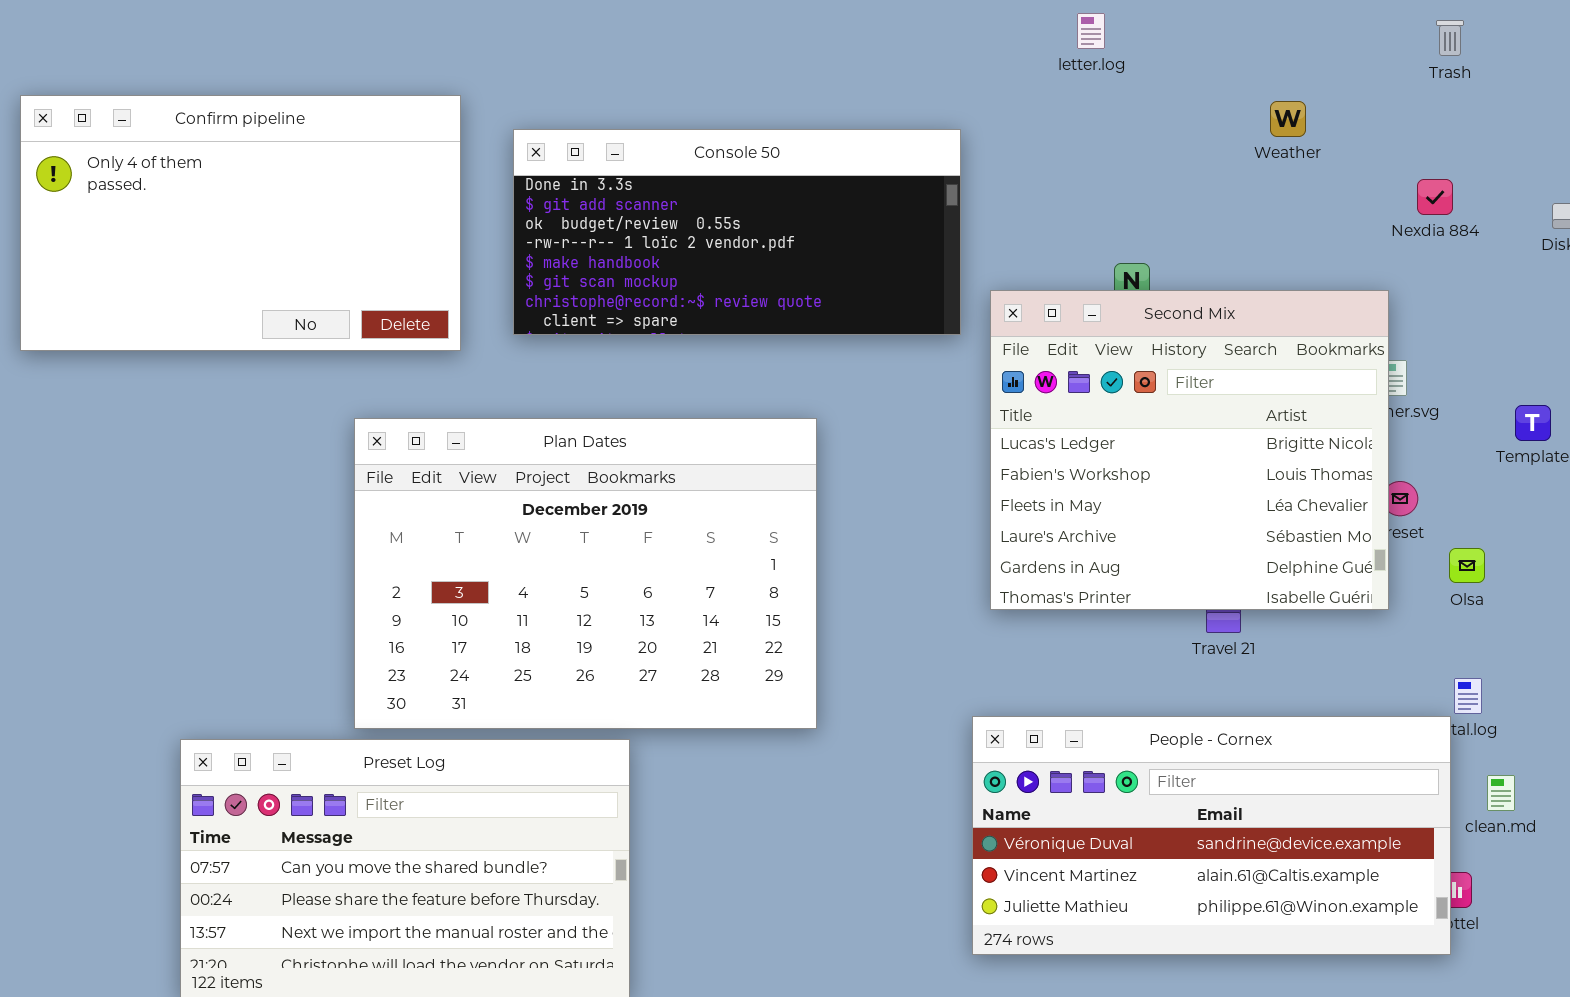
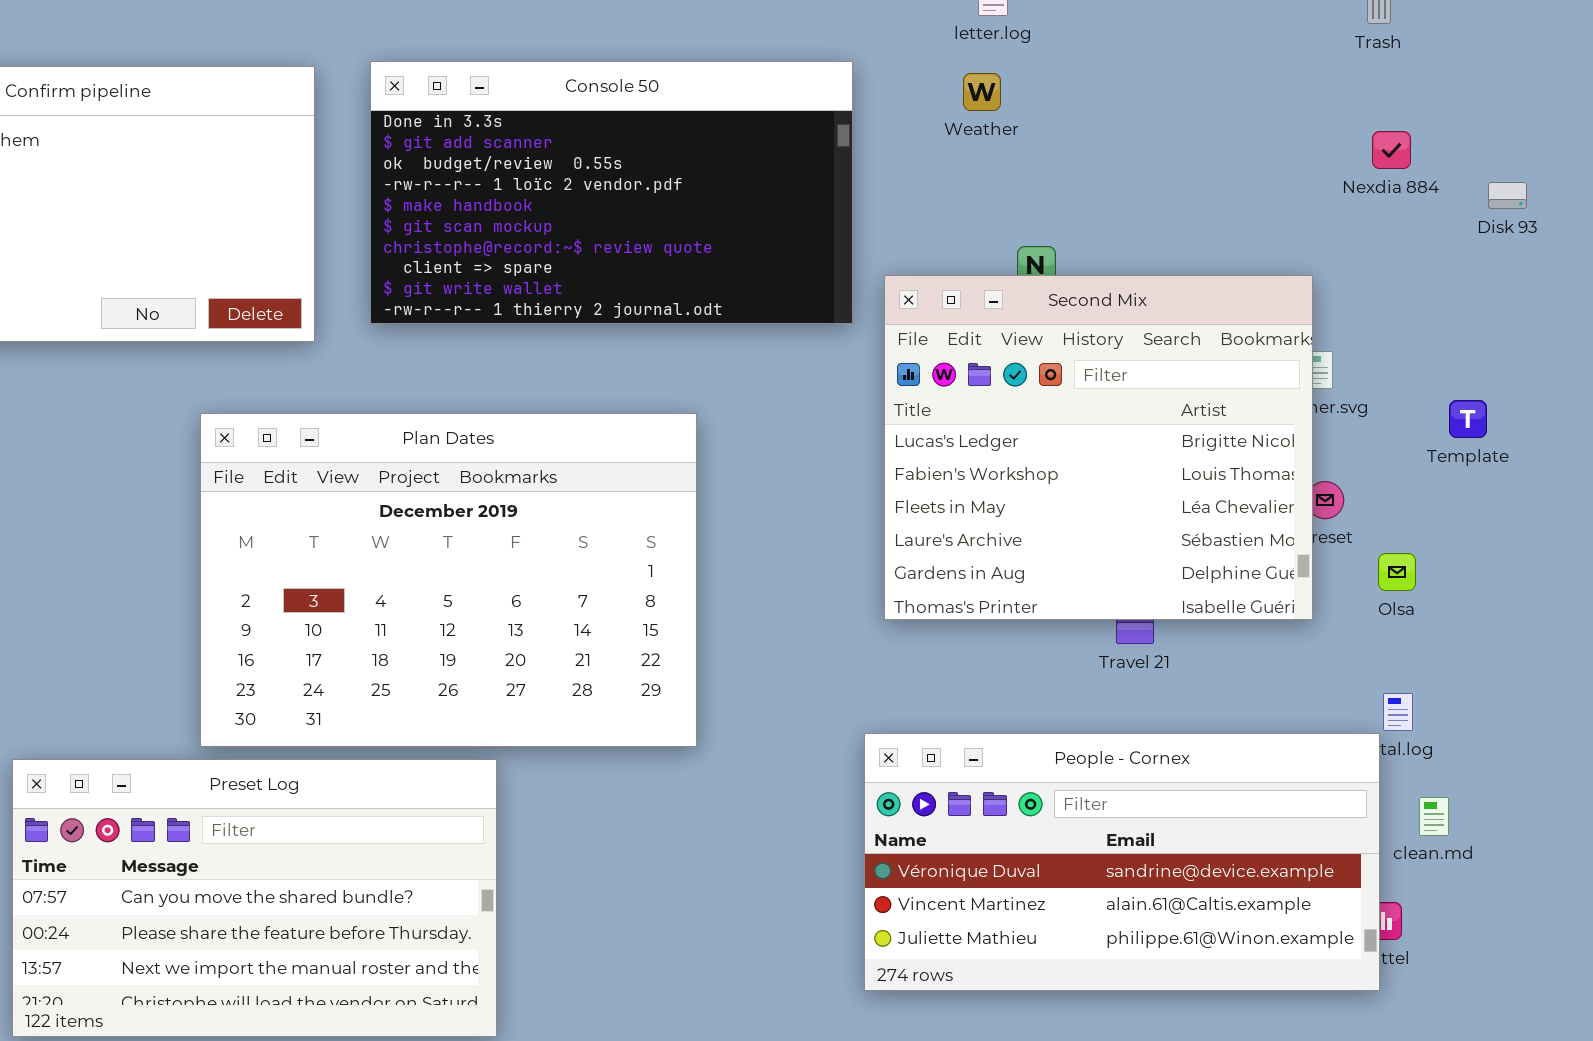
Weather: [1270,101,1306,137] -> [963,73,1001,111], moved
Console 50: [513,129,961,335] -> [370,61,853,324], resized
Nexdia 884: [1417,179,1453,215] -> [1372,131,1411,169], moved

